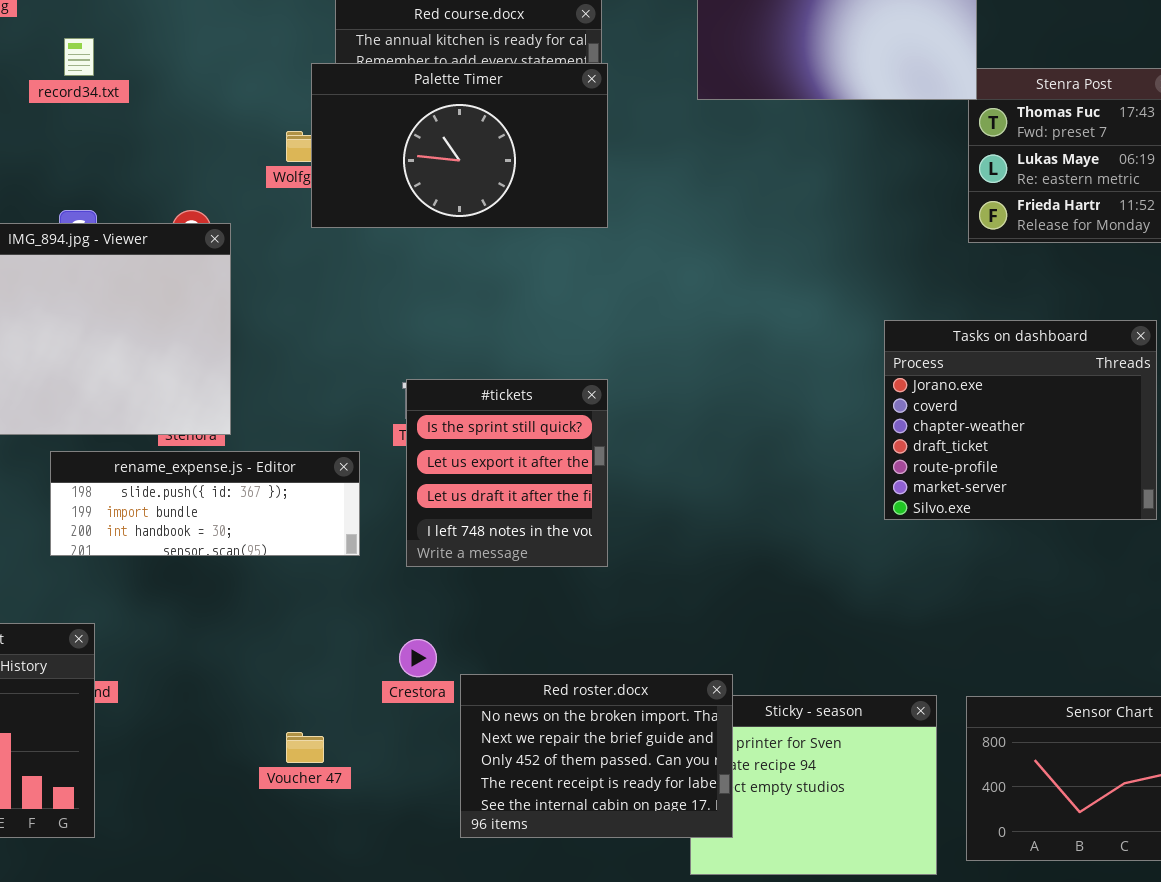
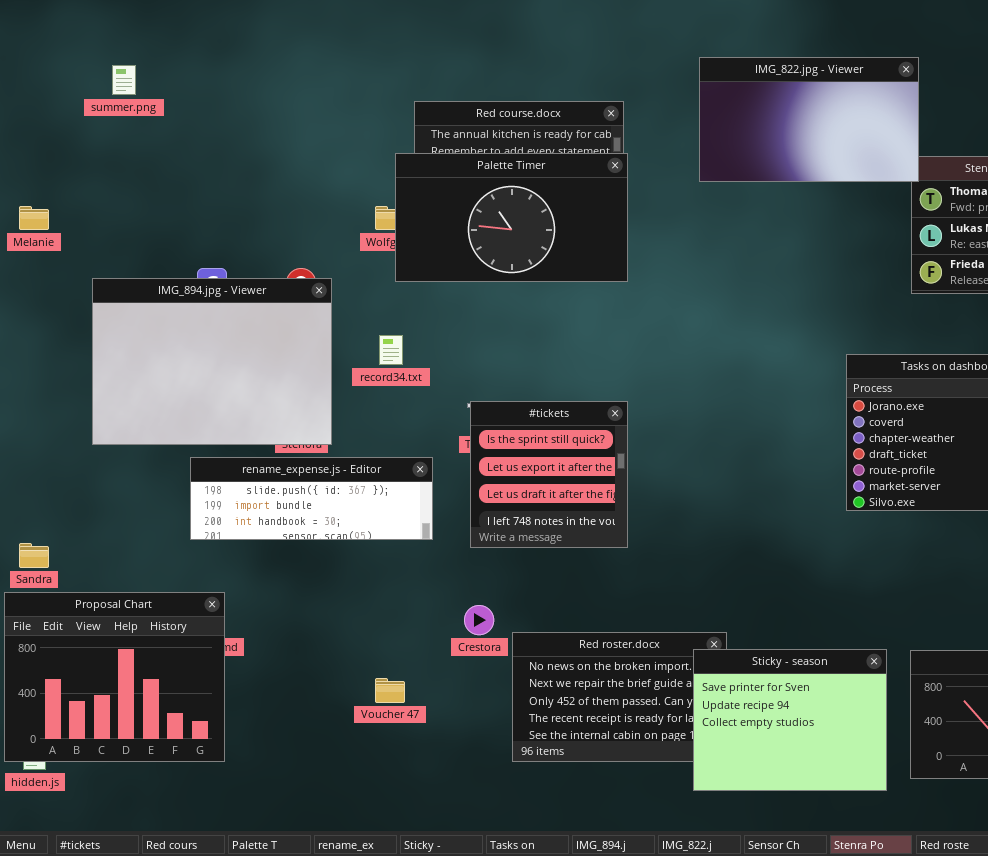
record34.txt: [64,38,94,76] -> [379,335,403,365], moved
Sticky - season: [690,695,937,875] -> [693,649,887,791], raised

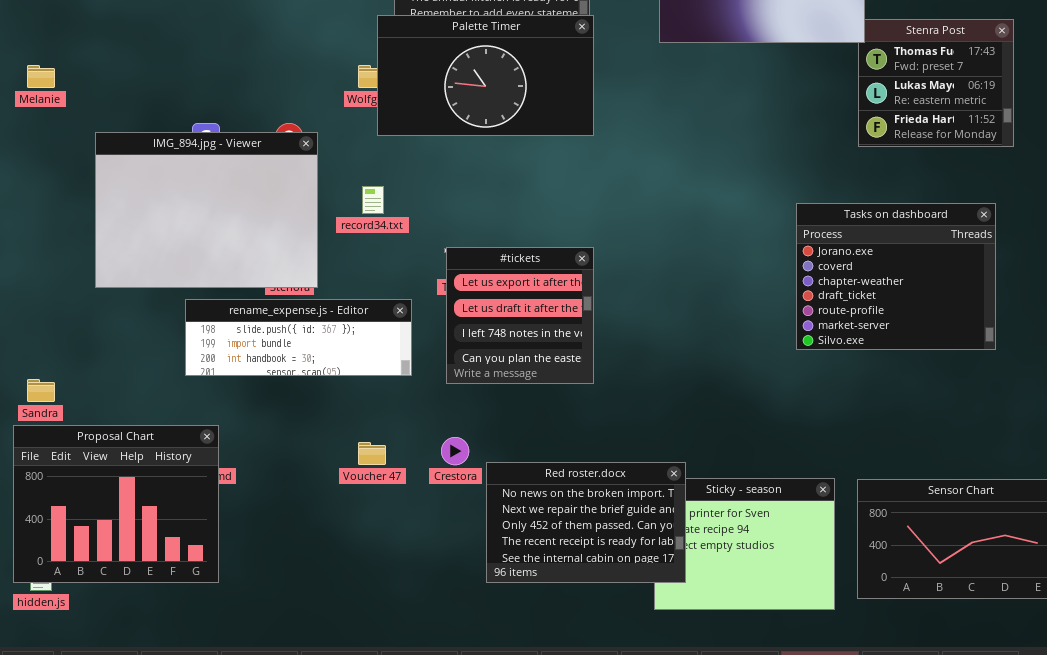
#tickets: [470,401,628,548] -> [446,247,594,384], scrolled down 1 row
Red roster.docx: [512,632,727,762] -> [486,462,686,583], raised
Voucher 47: [375,678,405,703] -> [358,442,386,465], moved

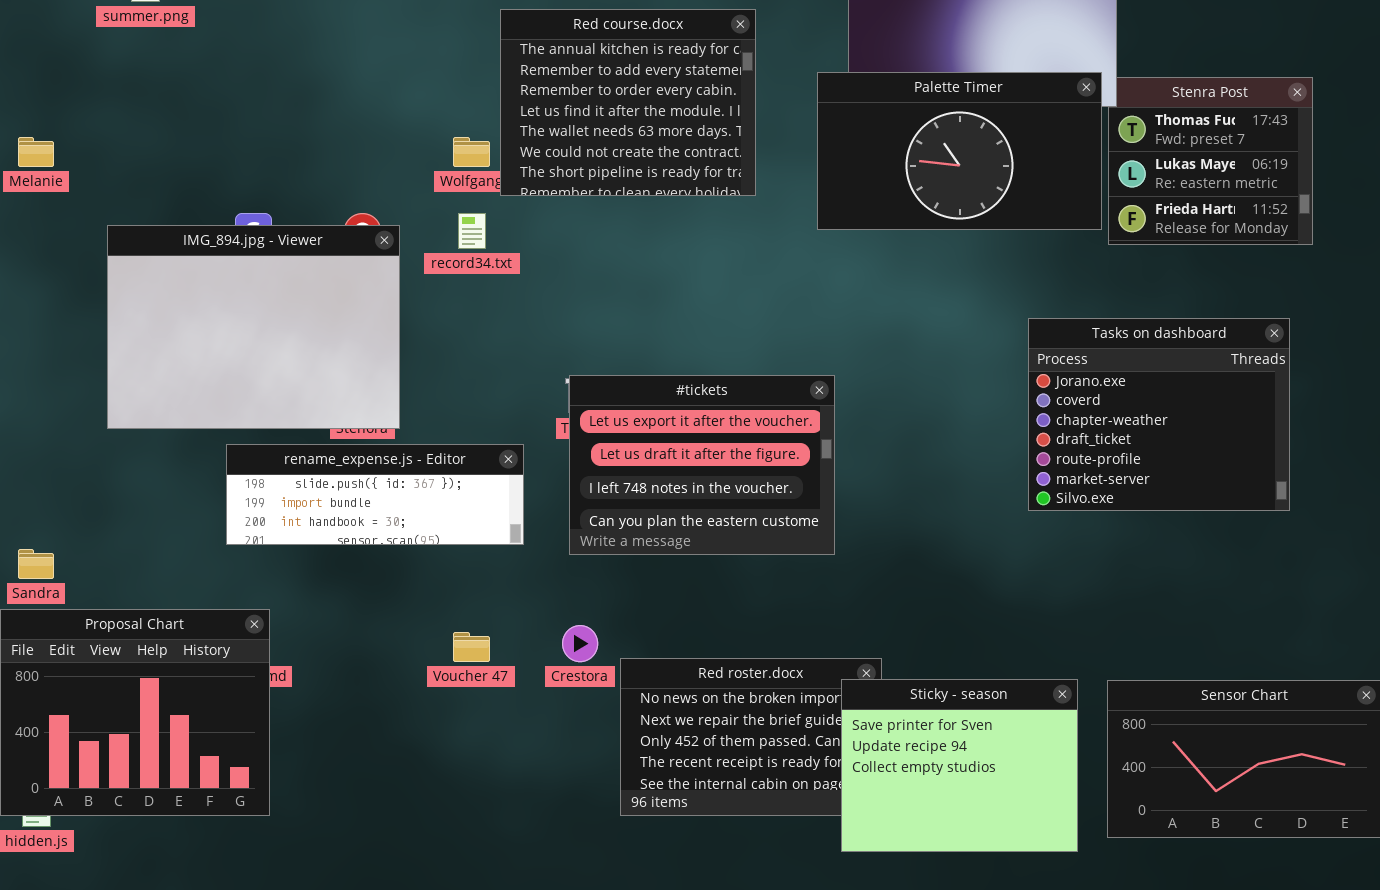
Palette Timer: [377,15,594,136] -> [817,72,1102,230], moved
record34.txt: [362,186,384,214] -> [458,213,486,249], moved
#tickets: [446,247,594,384] -> [569,375,835,555], resized
Sticky - season: [654,478,835,610] -> [841,679,1078,852], raised

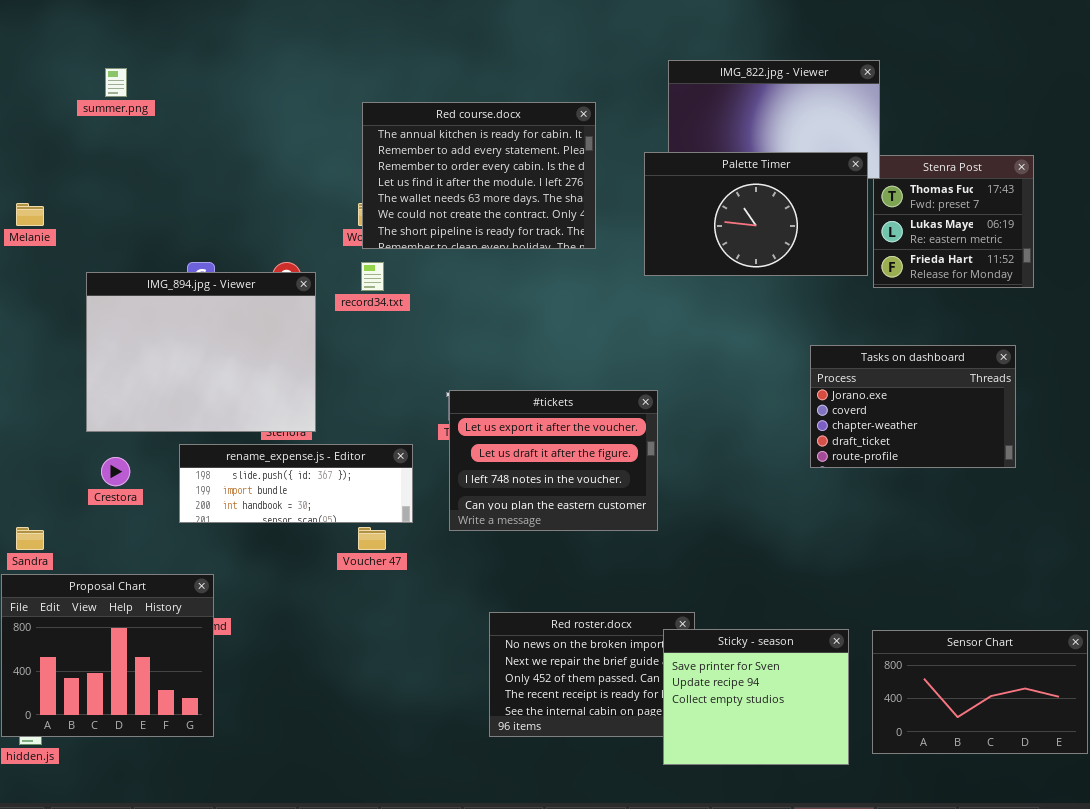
Red course.docx: [500,9,756,196] -> [362,102,596,249], resized
Tasks on dashboard: [1028,318,1290,511] -> [810,345,1016,468], resized
Crestora: [562,625,598,662] -> [101,457,130,486], moved
Voucher 47: [453,632,490,662] -> [358,527,386,550], moved

